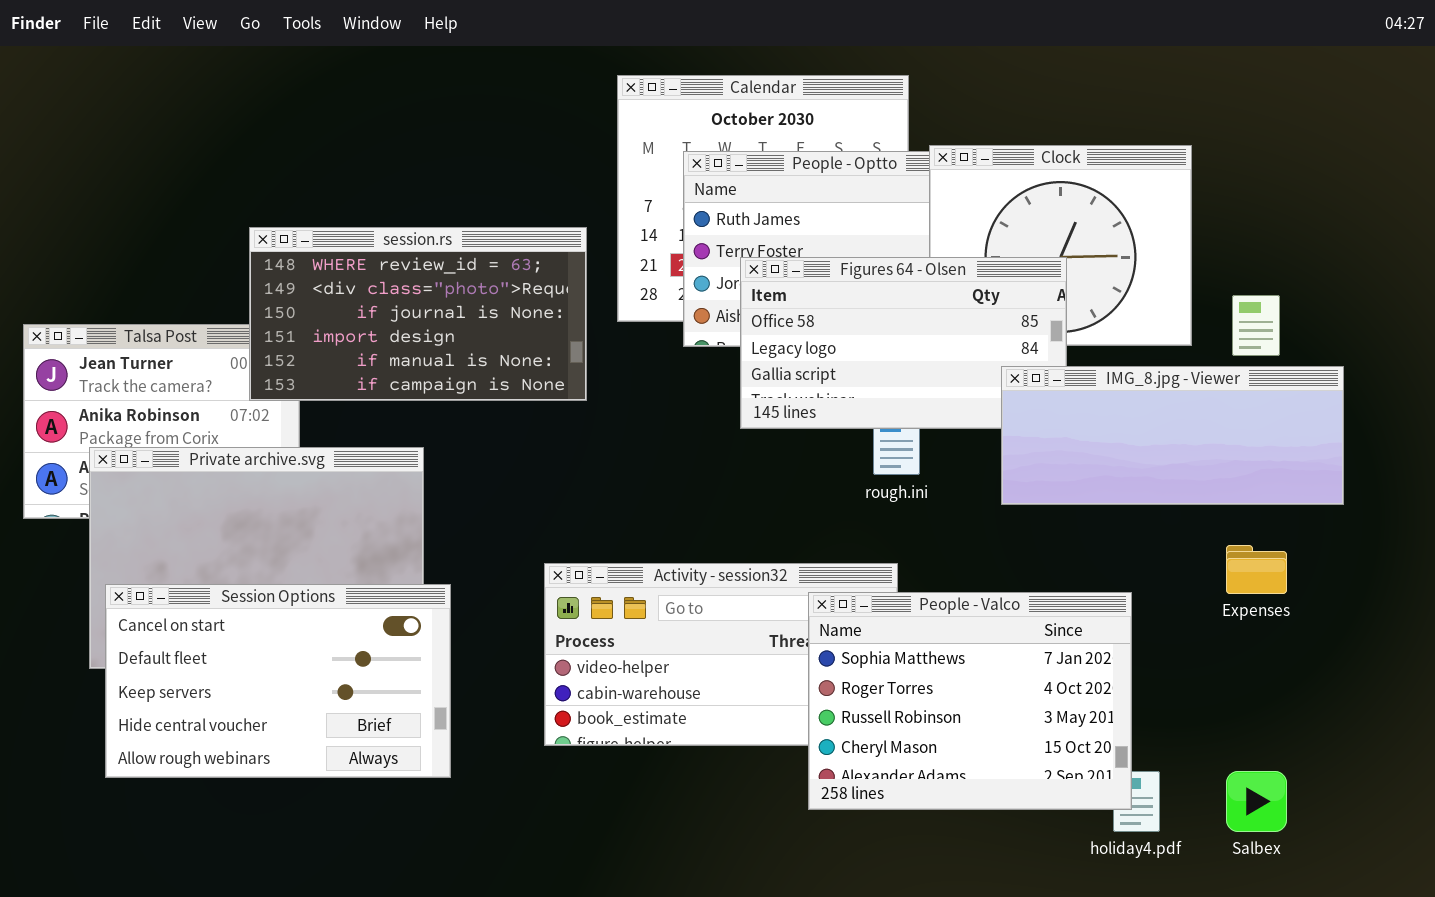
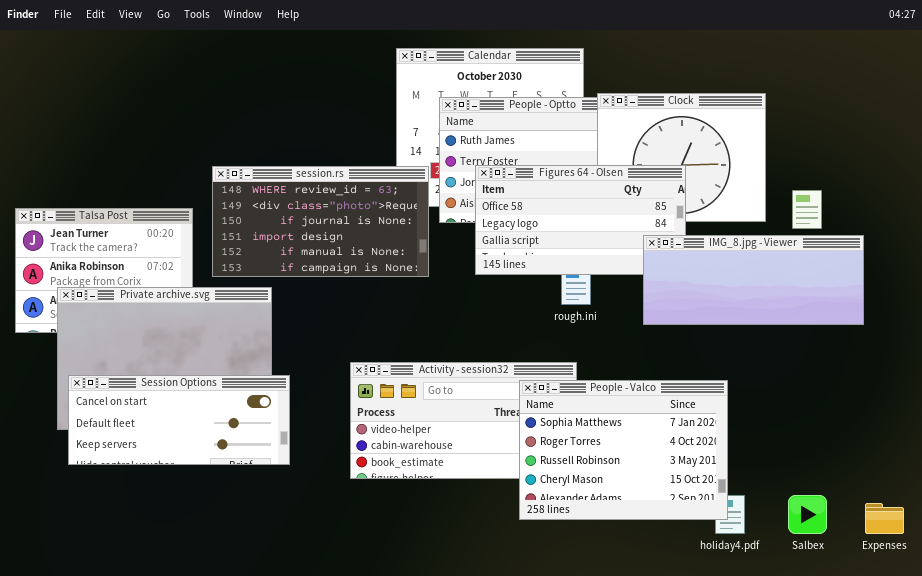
session.rs: [249,227,587,401] -> [212,166,429,277], moved
Expenses: [1226,545,1287,594] -> [865,503,904,534], moved
Session Options: [105,584,451,778] -> [68,375,290,465], resized

